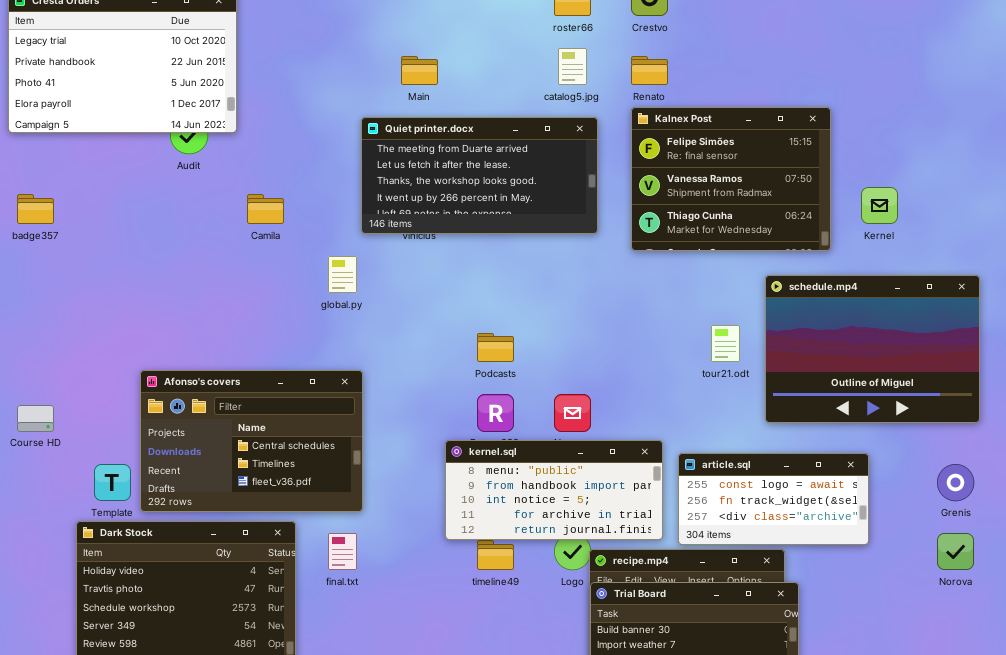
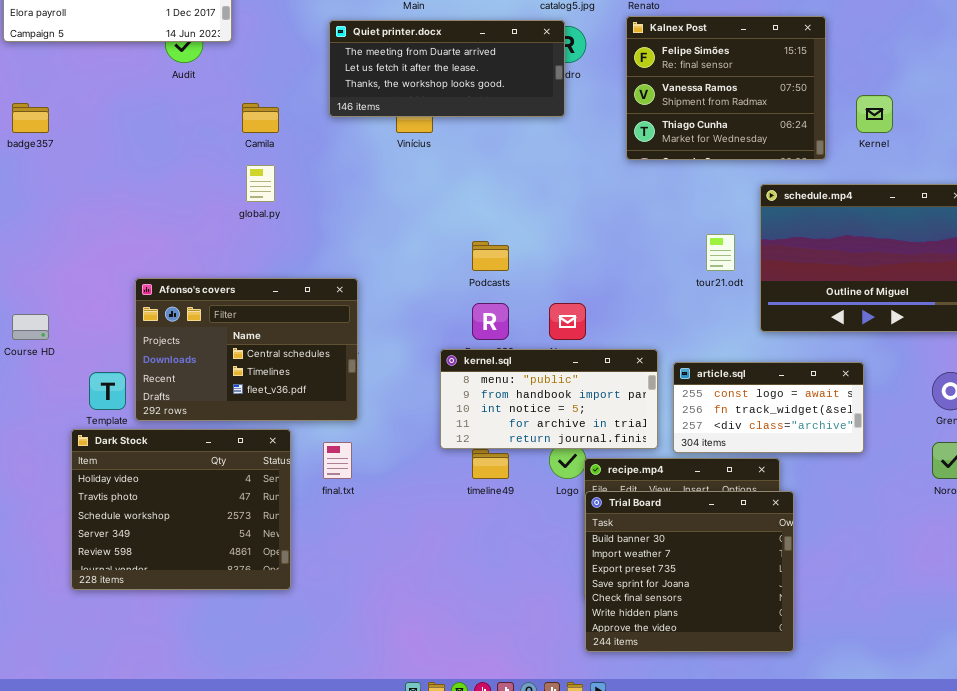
Quiet printer.docx: [361,117,598,234] -> [329,20,565,117], moved, resized
global.py: [328,256,357,293] -> [246,165,275,202], moved

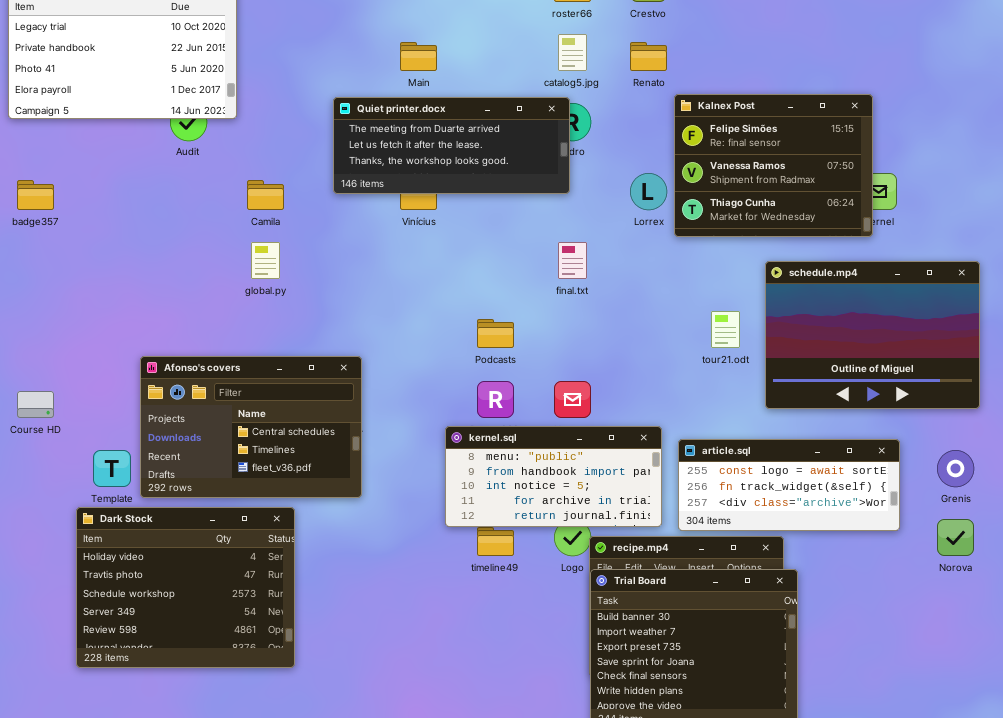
Kalnex Post: [626,16,826,160] -> [674,94,873,237], moved
article.sql: [673,362,864,453] -> [678,439,900,531], resized
final.txt: [323,442,352,479] -> [558,242,587,279], moved

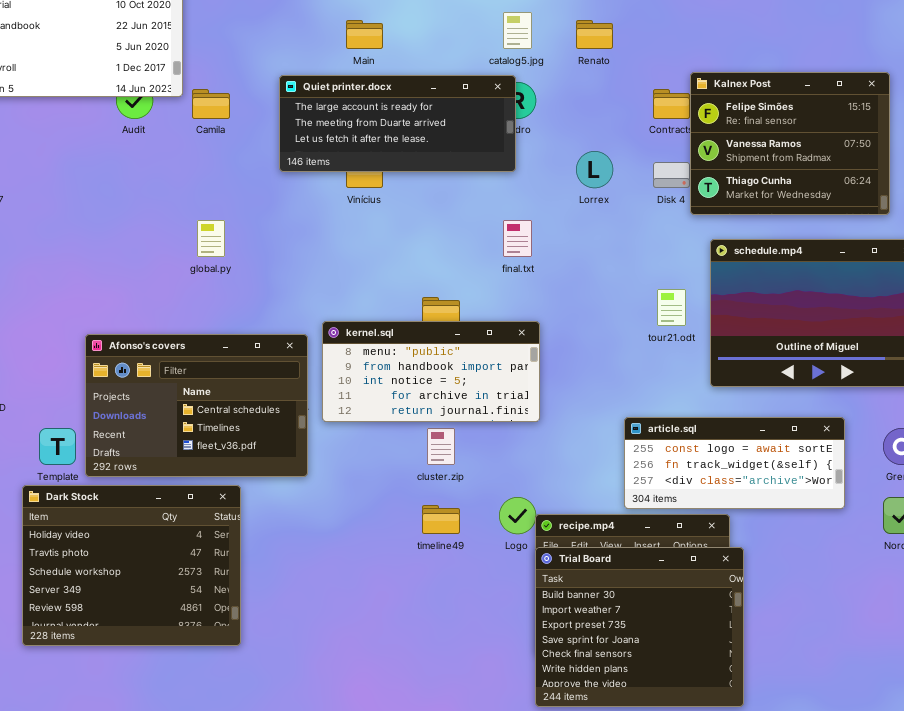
Kalnex Post: [674,94,873,237] -> [690,72,890,215], moved
Quiet printer.docx: [333,97,570,194] -> [279,75,516,172], scrolled up 1 row
Camila: [247,180,284,210] -> [192,89,230,119], moved
kernel.sql: [445,426,662,527] -> [322,321,540,422], moved

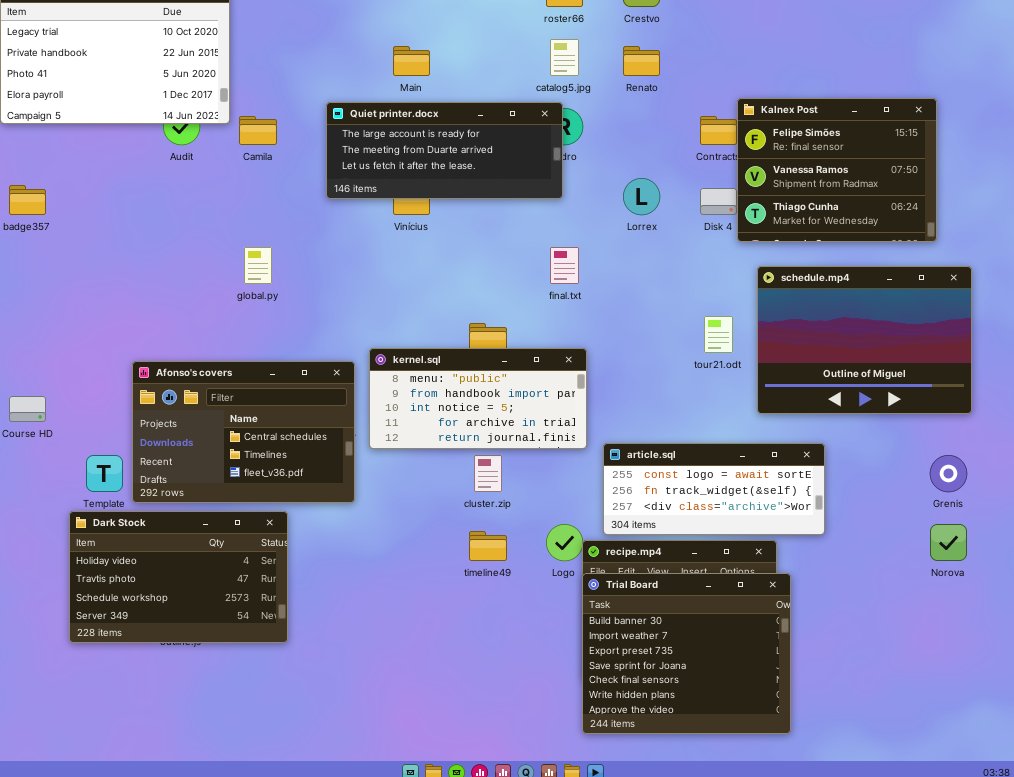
article.sql: [624,417,845,509] -> [603,443,825,535], moved
Dark Stock: [22,485,241,646] -> [69,511,288,643], resized

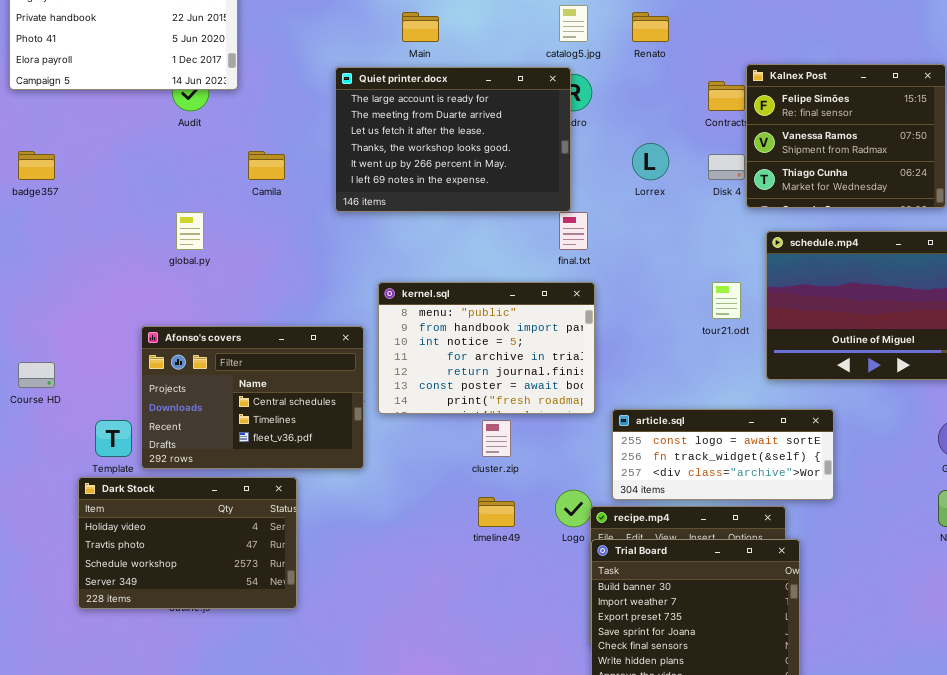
Quiet printer.docx: [326,102,563,199] -> [335,67,571,212], resized
Camila: [239,116,277,145] -> [248,151,285,180], moved
global.py: [244,247,272,284] -> [176,212,204,250], moved
kernel.sql: [369,348,587,449] -> [378,282,595,414], resized

